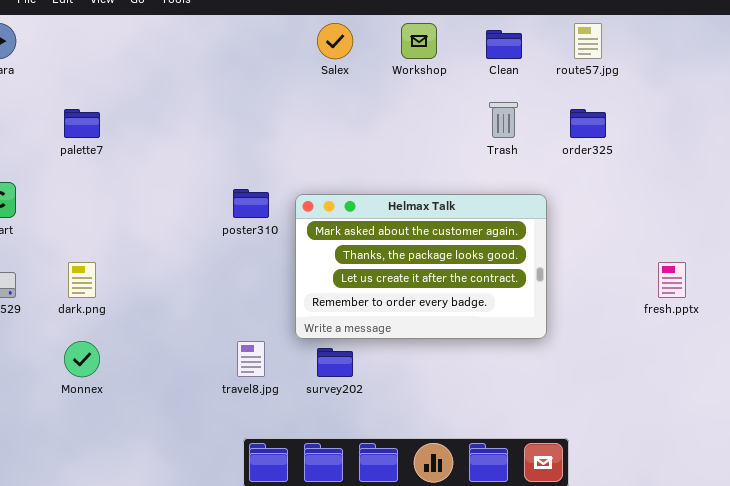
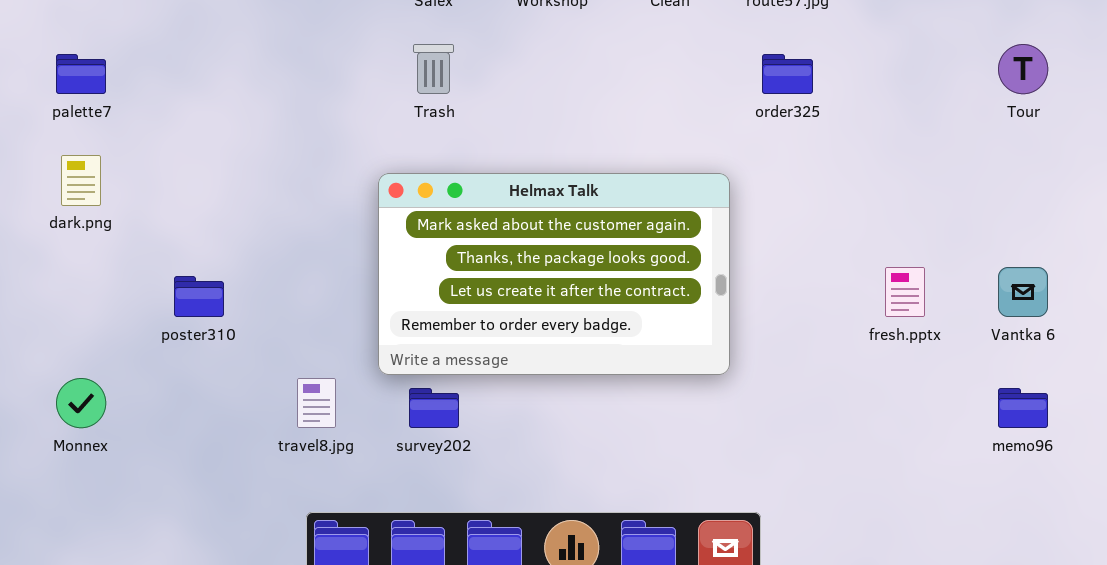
Trash: [489,102,518,138] -> [413,44,454,94], moved
poster310: [233,189,269,218] -> [174,276,224,317], moved
dark.png: [68,262,96,298] -> [61,155,101,206], moved

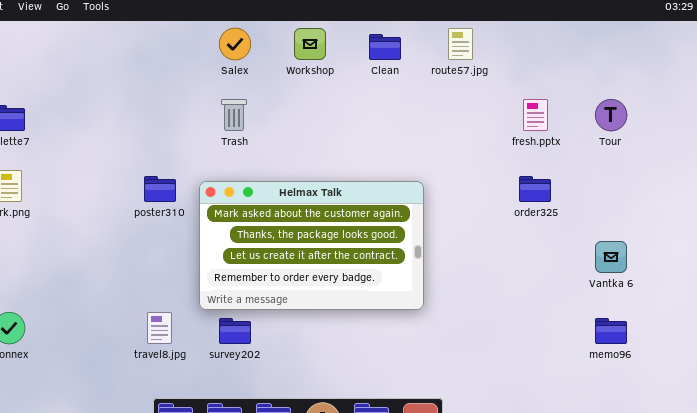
order325: [762,54,813,94] -> [519,176,551,202], moved
fresh.pptx: [885,267,925,317] -> [523,99,548,131], moved
poster310: [174,276,224,317] -> [144,176,176,202], moved

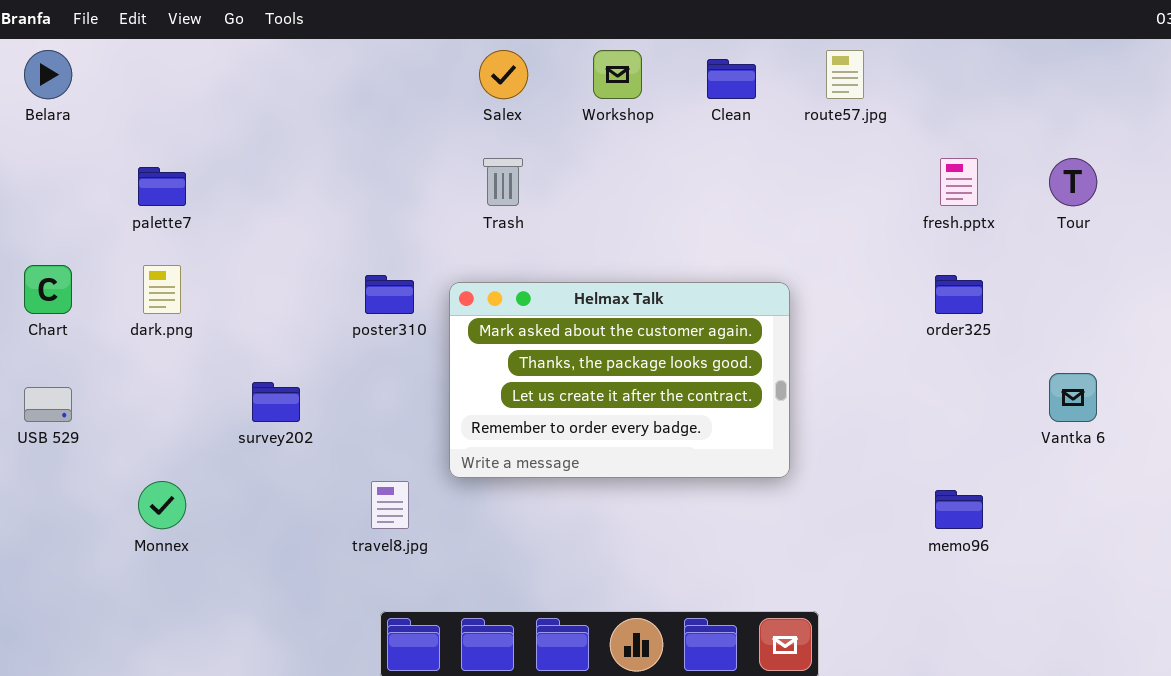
survey202: [219,318,251,344] -> [252,382,300,422], moved
memo96: [595,318,627,344] -> [935,490,983,529], moved

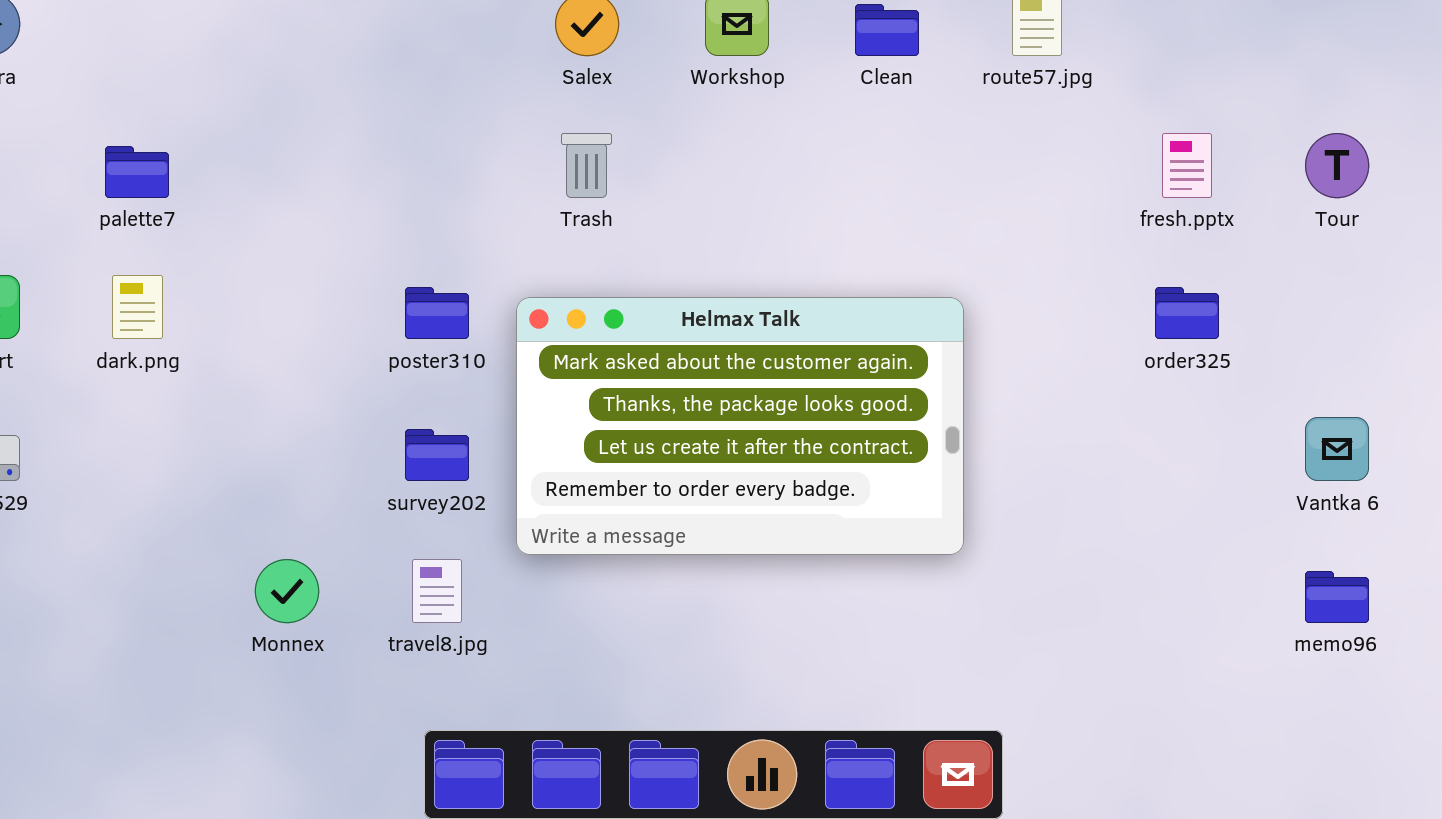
survey202: [252,382,300,422] -> [405,429,469,481], moved
Monnex: [138,481,186,529] -> [255,559,319,623], moved
memo96: [935,490,983,529] -> [1305,571,1369,623], moved

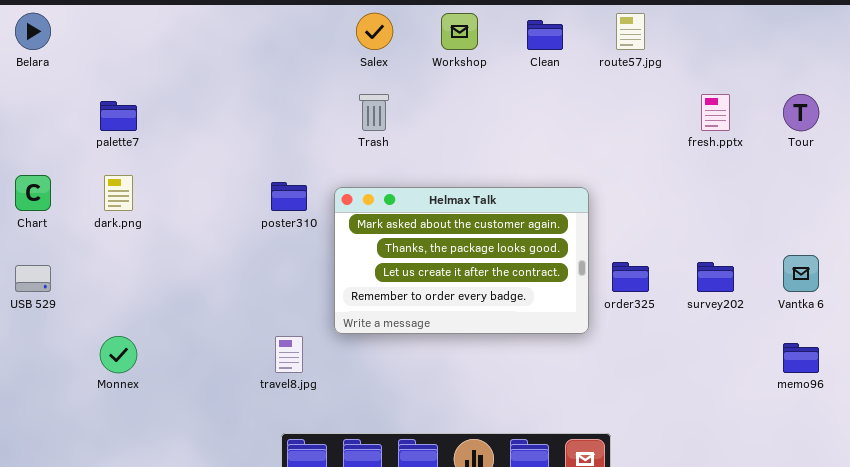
order325: [1155,287,1219,339] -> [612,262,649,292], moved
survey202: [405,429,469,481] -> [697,262,734,292], moved
Monnex: [255,559,319,623] -> [100,336,137,373], moved

